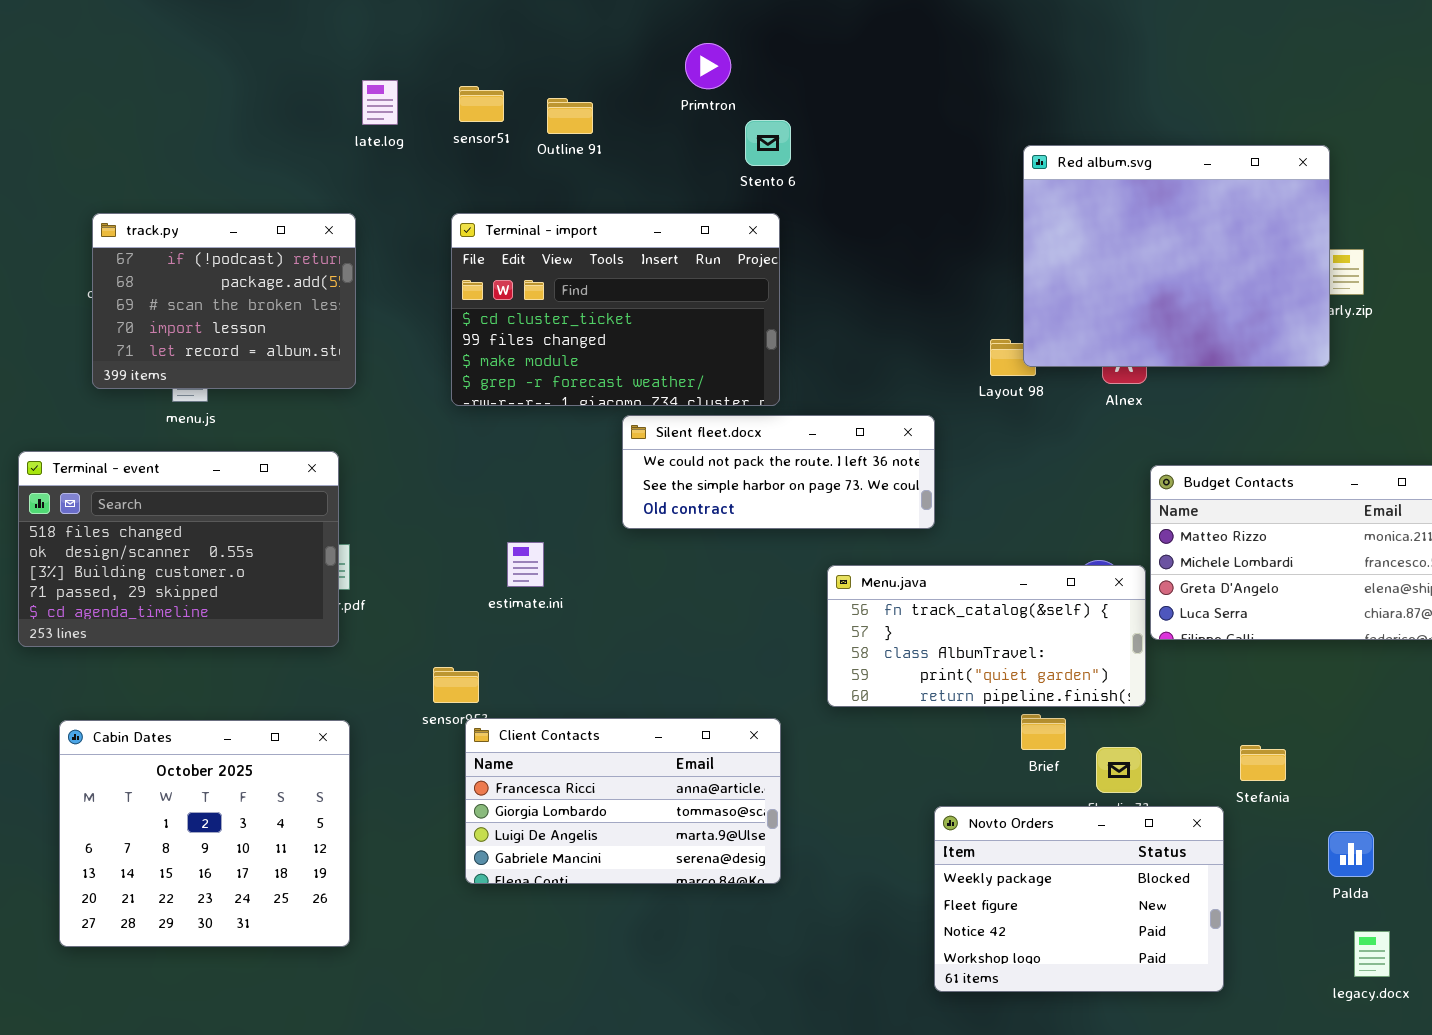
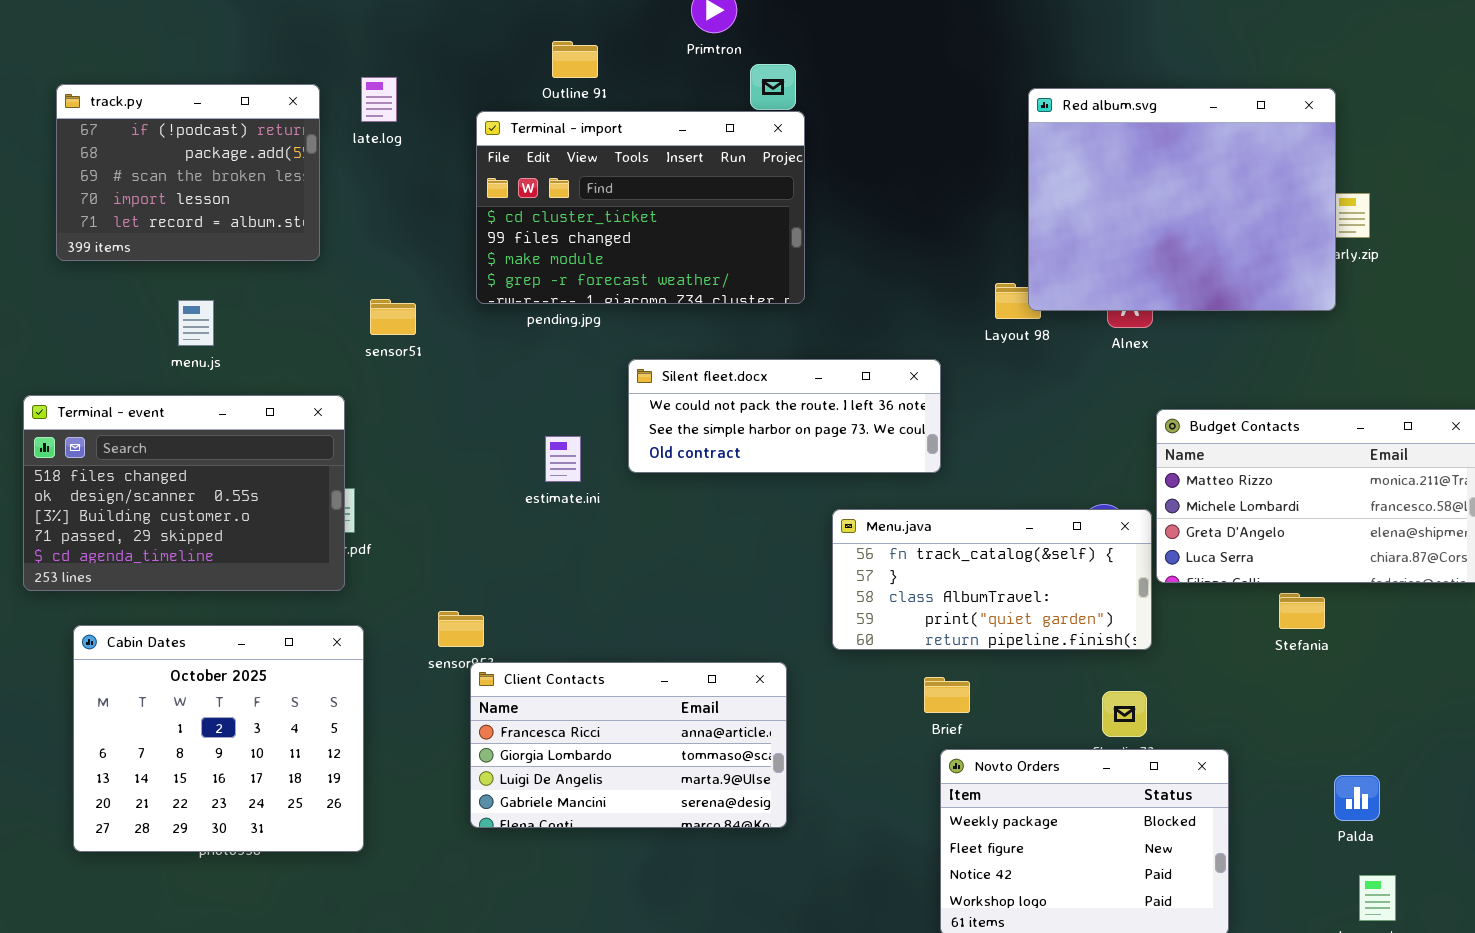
late.log: [362,80,398,125] -> [361,77,397,122], moved
sensor51: [459,86,504,122] -> [370,299,416,335], moved
track.py: [92,213,356,389] -> [56,84,320,261], moved
Terminal - import: [451,213,780,406] -> [476,111,805,304], moved
estimate.ini: [507,542,544,587] -> [545,436,581,482], moved
Brief: [1021,714,1066,750] -> [924,677,970,713], moved
Cabin Dates: [59,720,350,947] -> [73,625,364,852], moved
Stefania: [1240,745,1286,781] -> [1279,593,1325,629], moved

